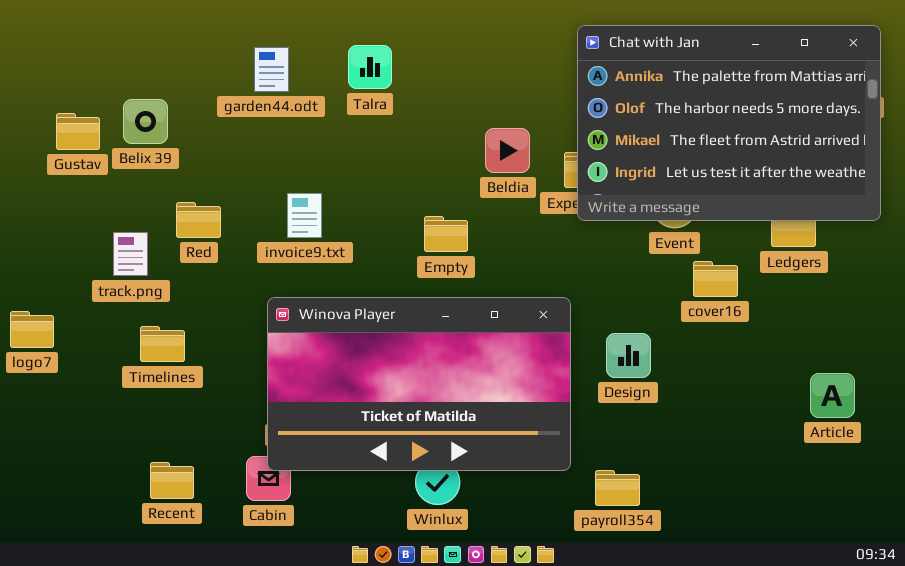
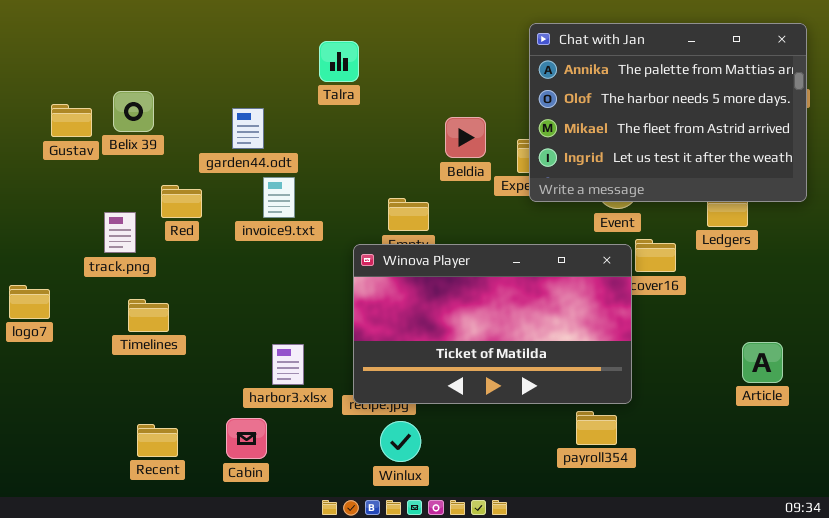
garden44.odt: [254,47,289,92] -> [232,108,264,149], moved
Winova Player: [267,297,571,471] -> [353,244,632,404], moved
payroll354: [595,470,640,506] -> [576,411,617,445], moved

